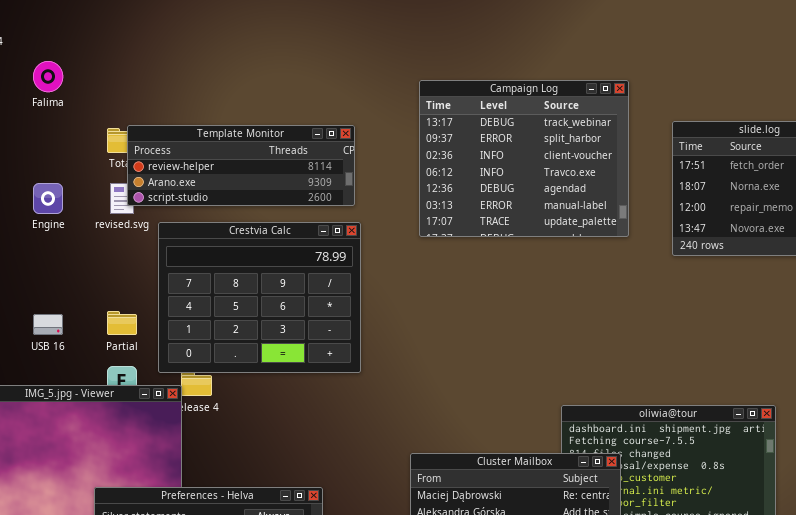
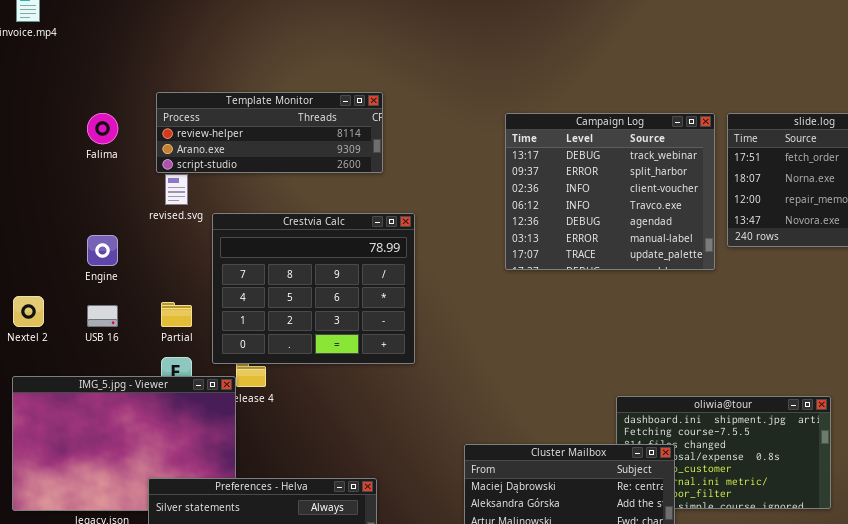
Falima: [33,61,63,92] -> [87,113,118,144], moved
Campaign Log: [419,80,629,237] -> [505,113,715,270], moved
Template Monitor: [127,125,355,206] -> [156,92,383,173], moved
Engine: [33,183,63,214] -> [87,235,118,266], moved

